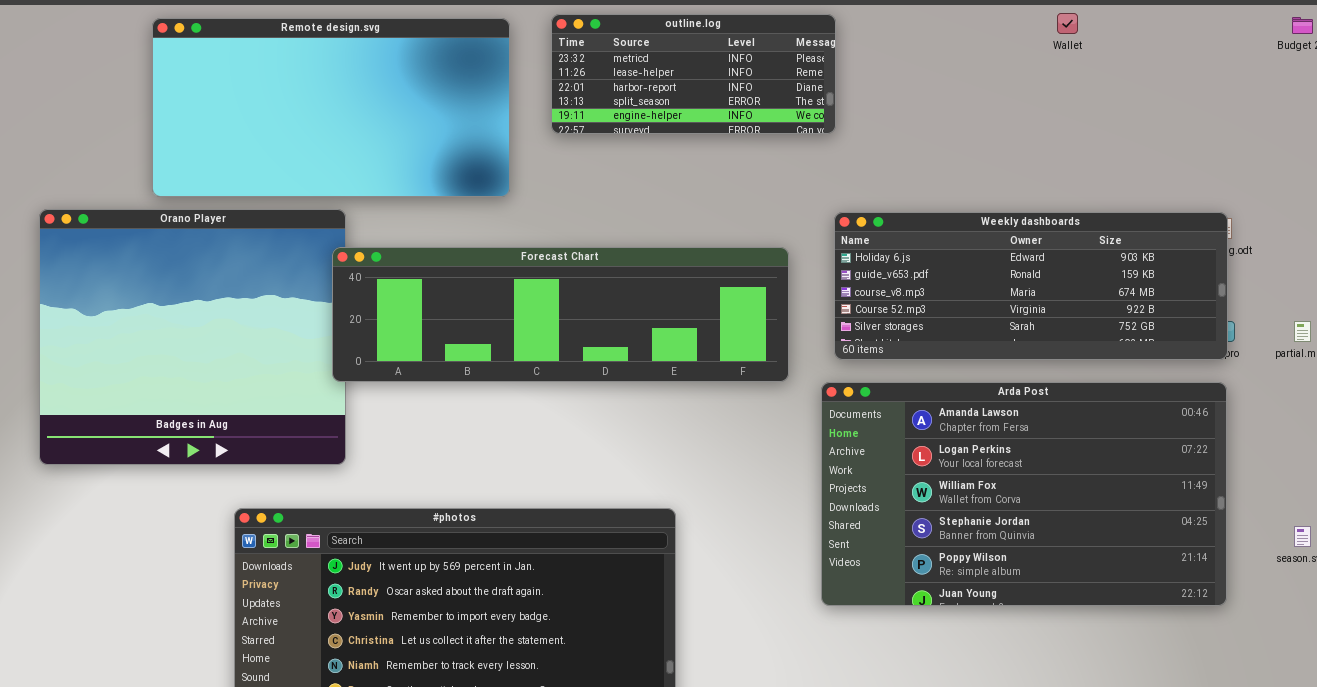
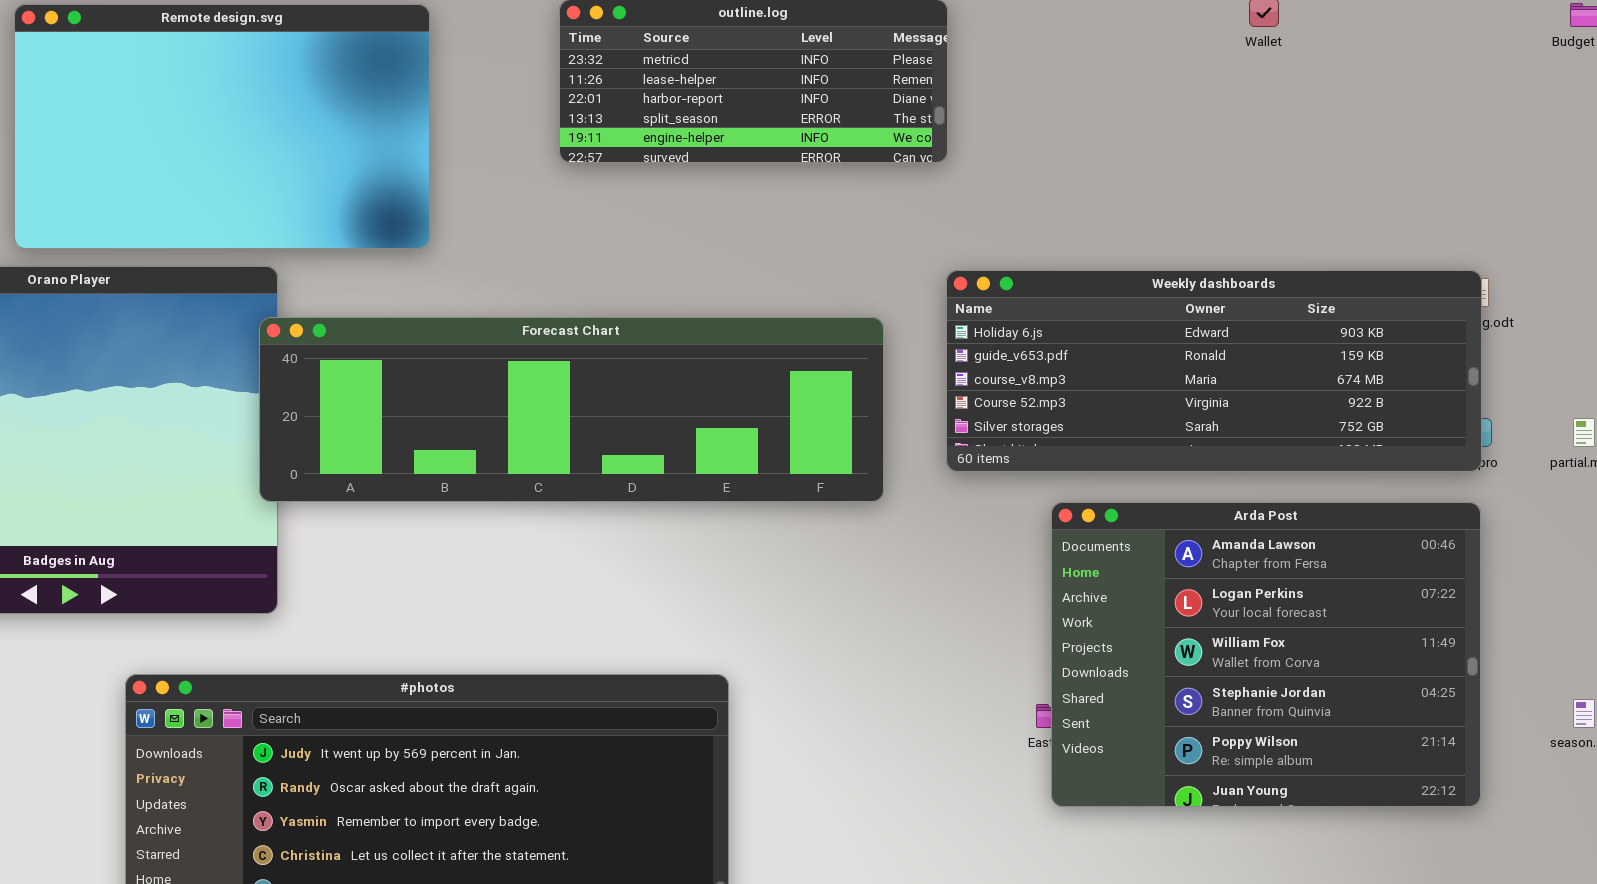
Remote design.svg: [152,18,510,197] -> [14,4,430,249], resized
Arda Post: [821,382,1227,606] -> [1051,502,1481,807], resized

